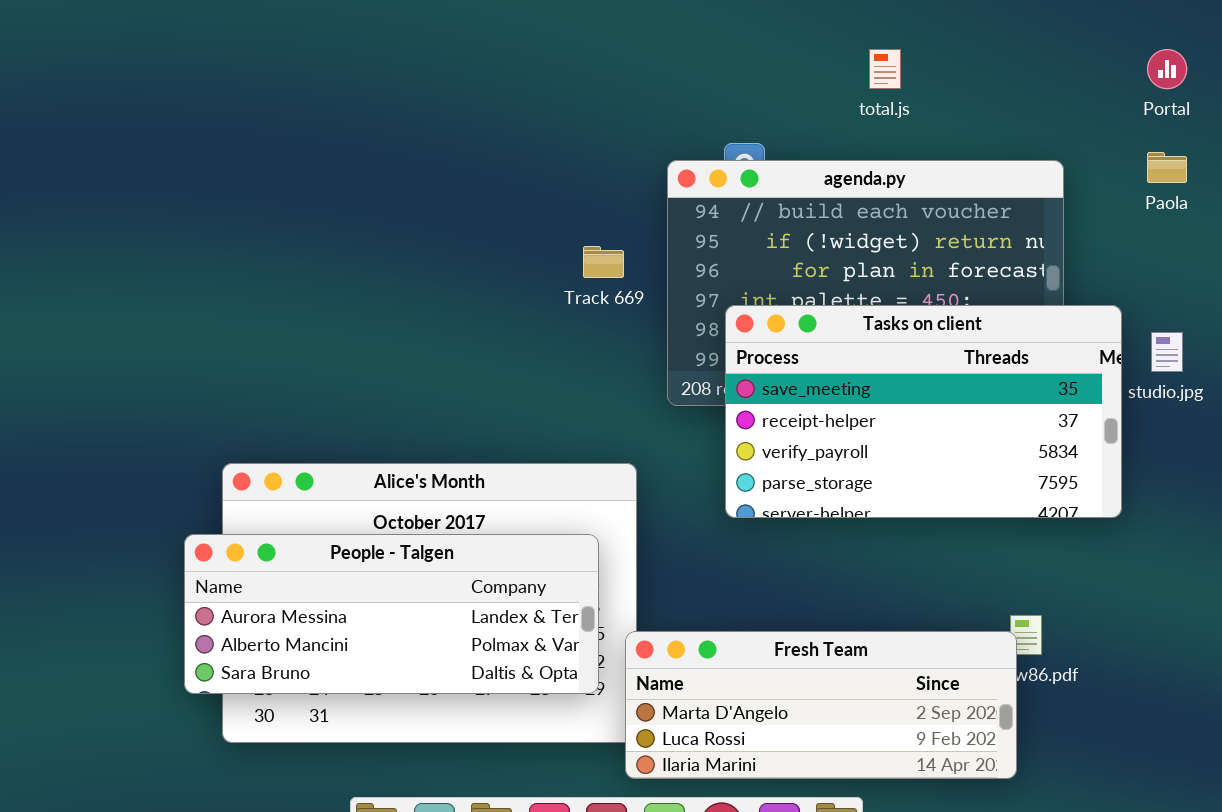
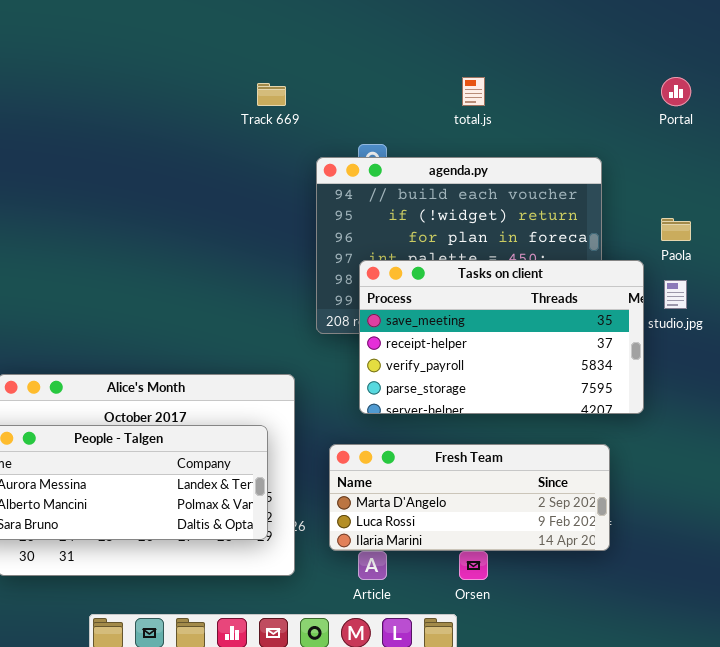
Paola: [1147,152,1187,183] -> [661,218,691,241], moved
Track 669: [583,246,624,278] -> [257,83,286,106], moved
Fresh Team: [625,631,1017,779] -> [329,444,610,551], moved

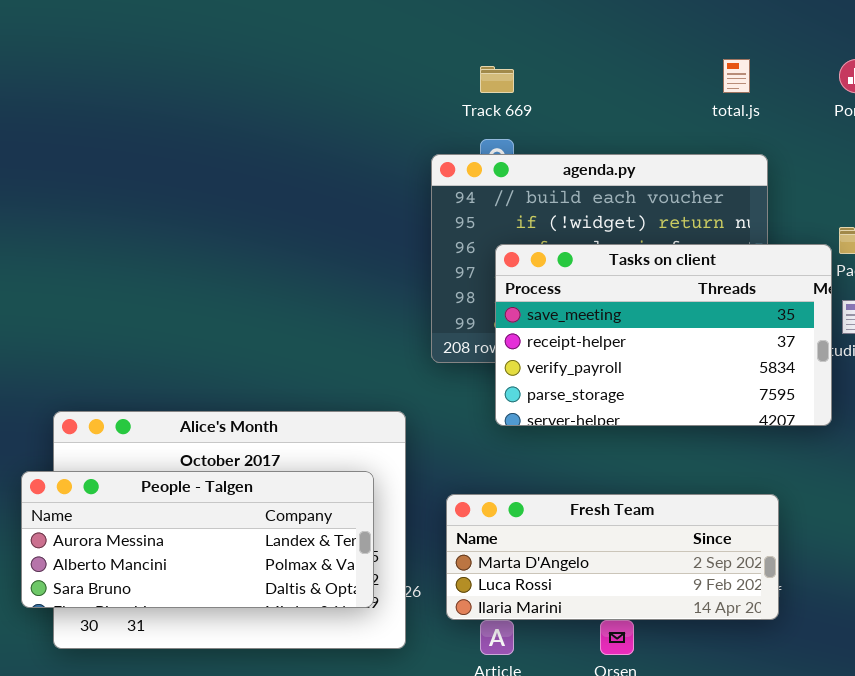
total.js: [462,77,485,106] -> [723,59,750,93], moved
Track 669: [257,83,286,106] -> [480,66,514,93], moved
Tasks on client: [359,260,644,414] -> [495,244,832,426], moved

